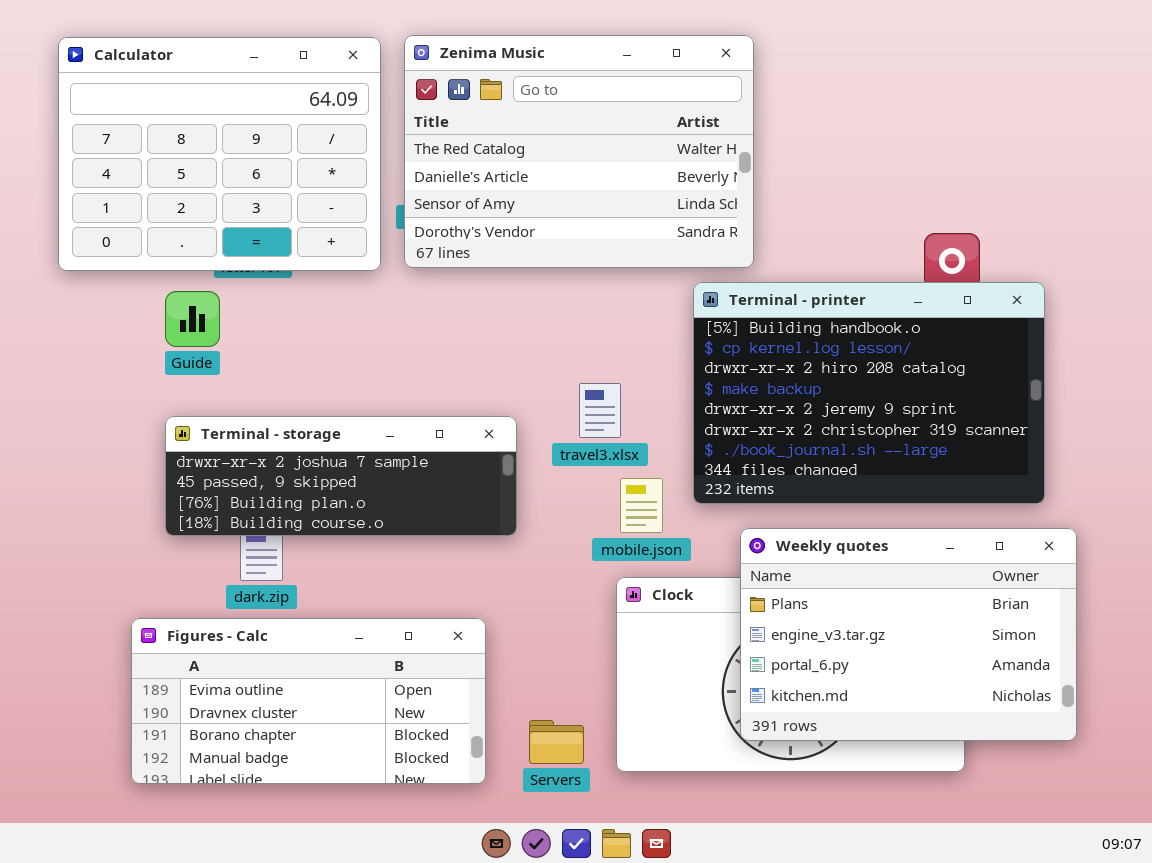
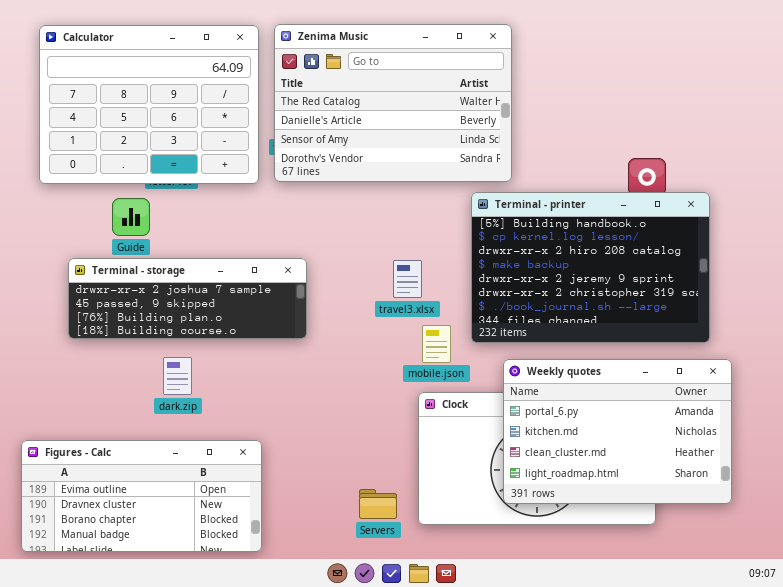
Terminal - storage: [165,416,517,536] -> [68,258,307,339], moved
Weekly quotes: [740,528,1077,741] -> [503,359,732,504], scrolled down 2 rows
Figures - Calc: [131,618,486,784] -> [21,440,262,552], moved

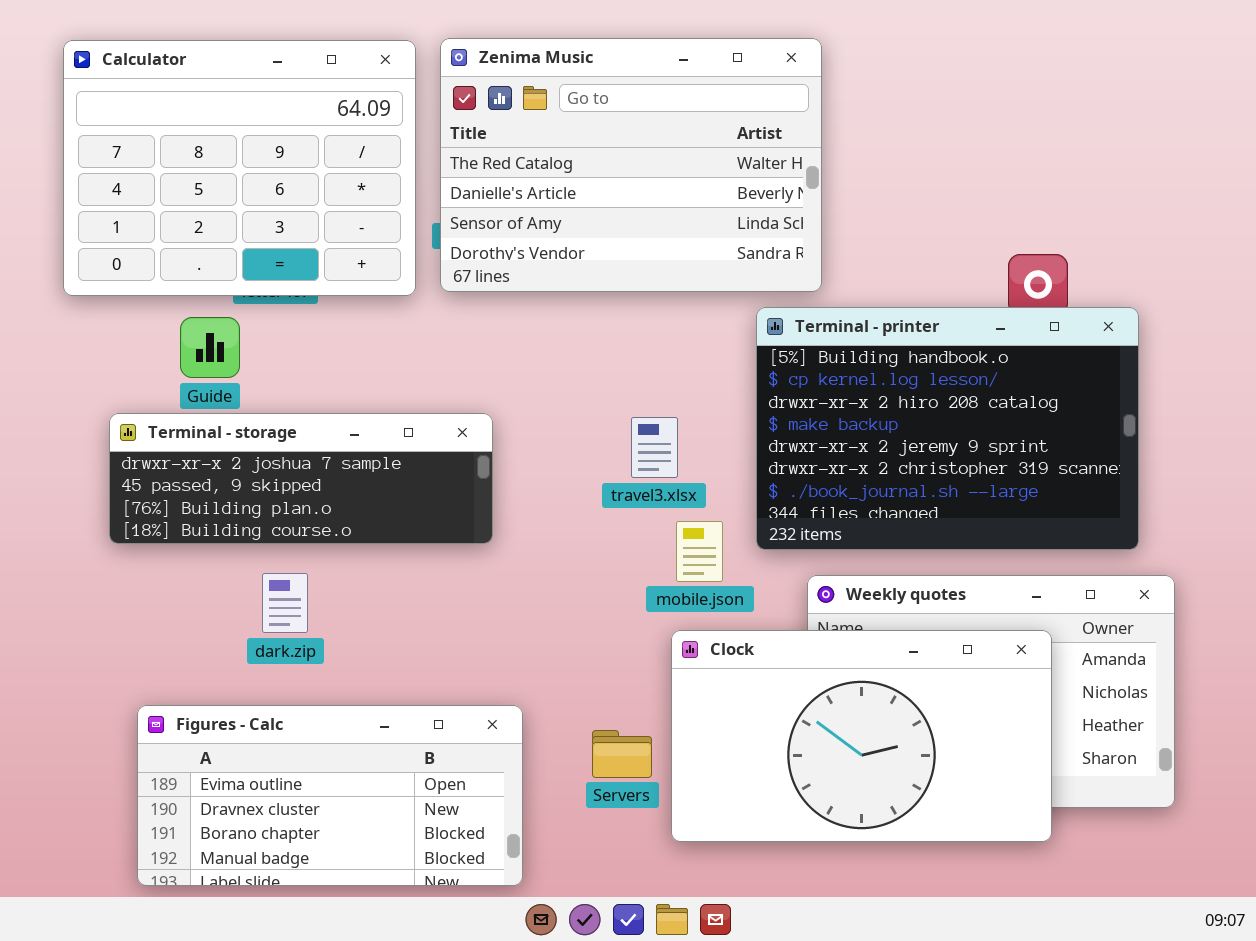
Clock: [418,392,656,525] -> [671,630,1052,842], raised
Figures - Calc: [21,440,262,552] -> [137,705,523,886], moved
Servers: [359,489,397,519] -> [592,730,652,778], moved

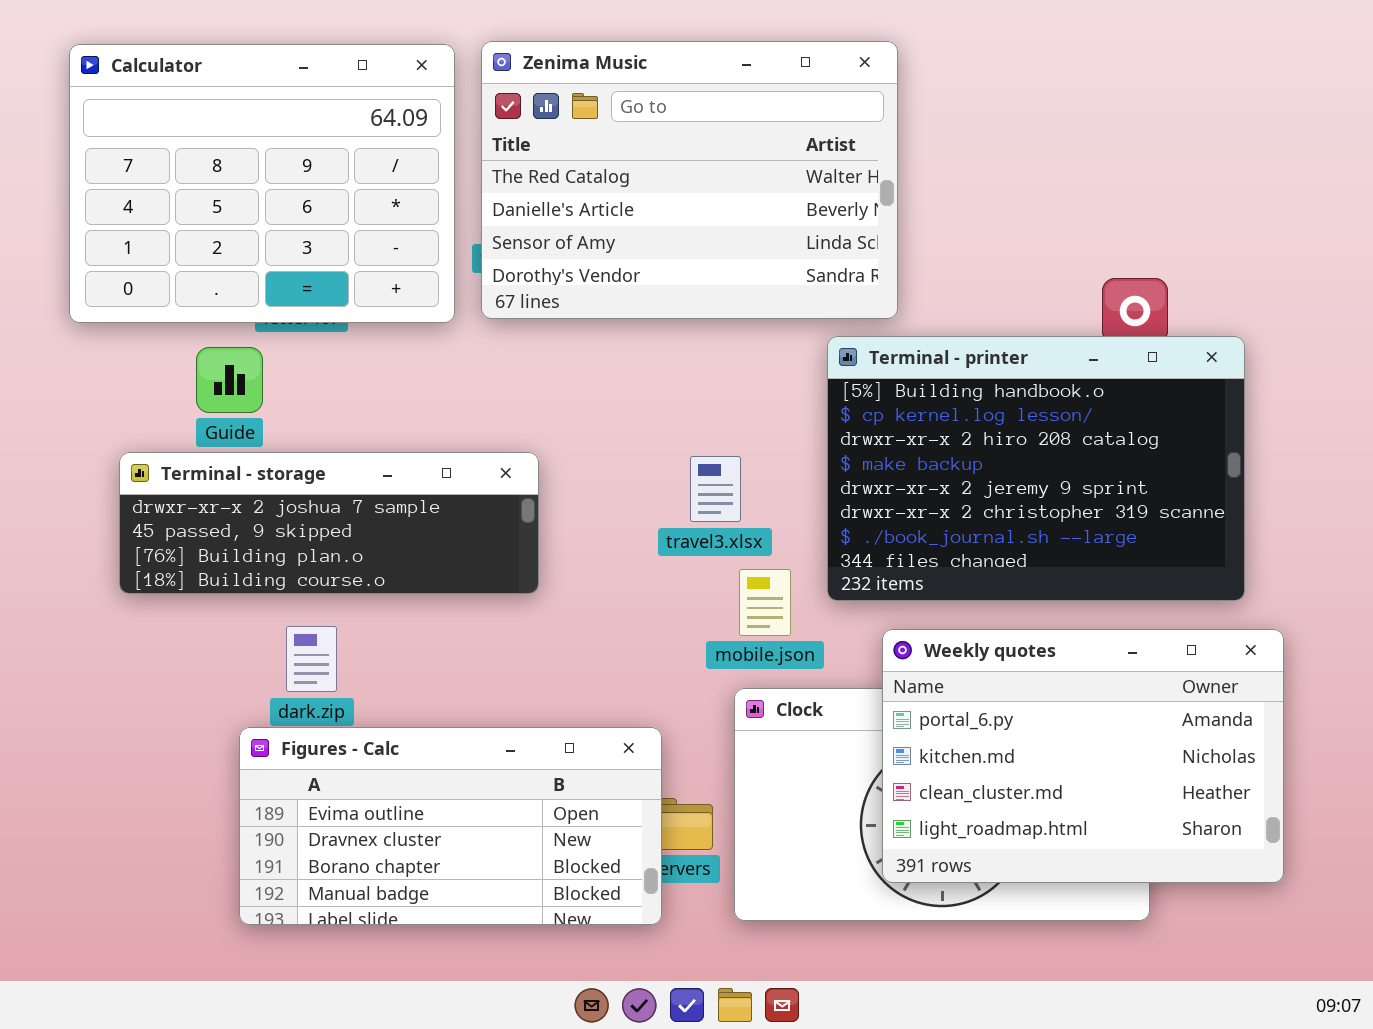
Weekly quotes: [807,575,1175,808] -> [882,629,1284,883], raised
Figures - Calc: [137,705,523,886] -> [239,727,662,925], moved

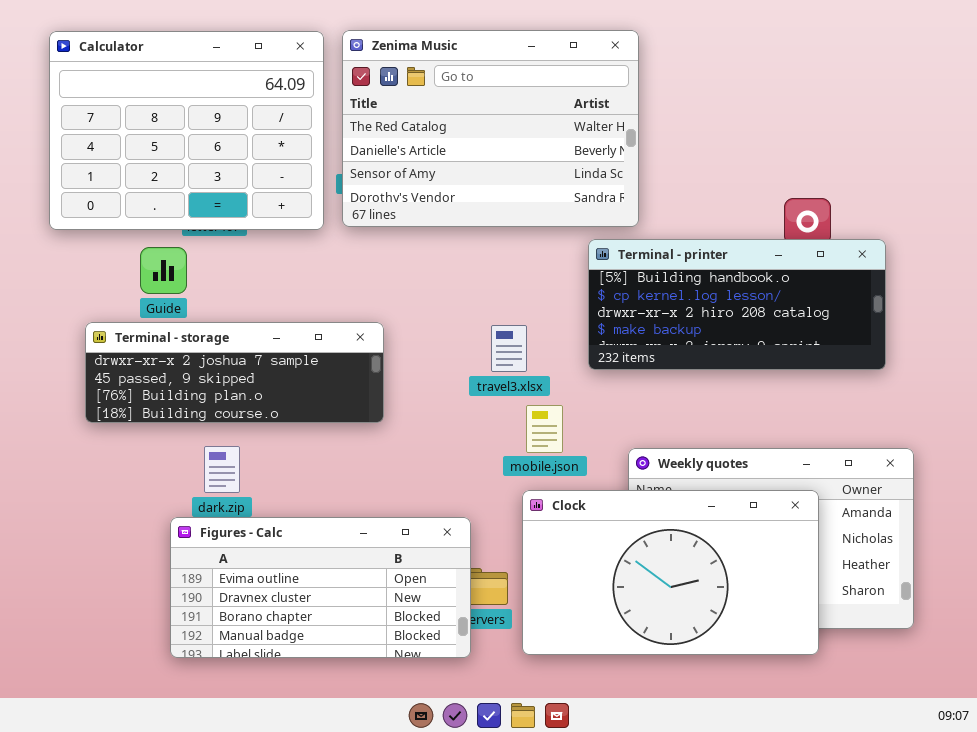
Terminal - printer: [827,336,1245,601] -> [588,239,886,370], resized
Clock: [734,688,1150,921] -> [522,490,819,655], raised

